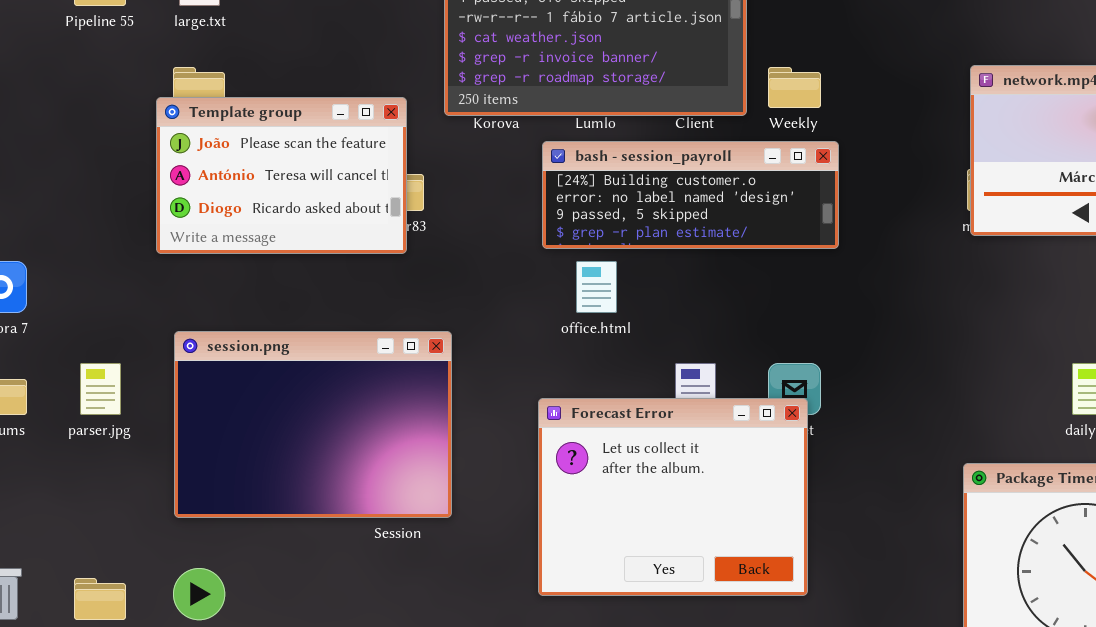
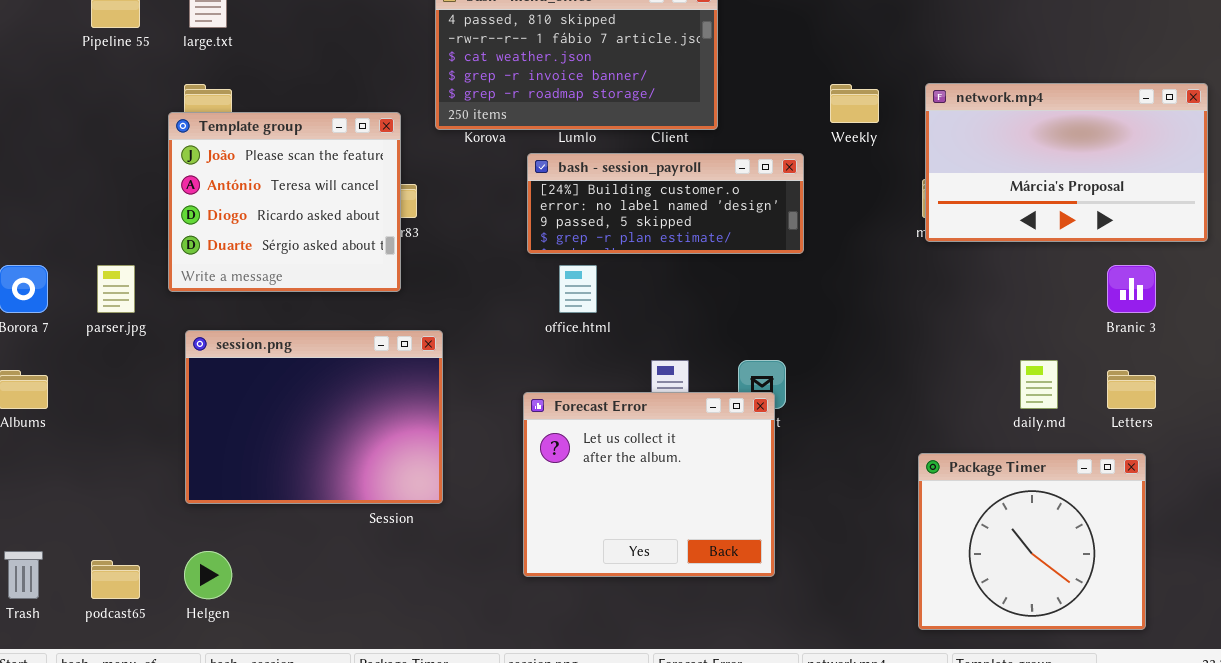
Weekly: [768,67,821,108] -> [830,84,879,123], moved
Template group: [156,97,407,254] -> [168,112,401,292], resized
parser.jpg: [80,363,121,415] -> [97,265,135,313], moved

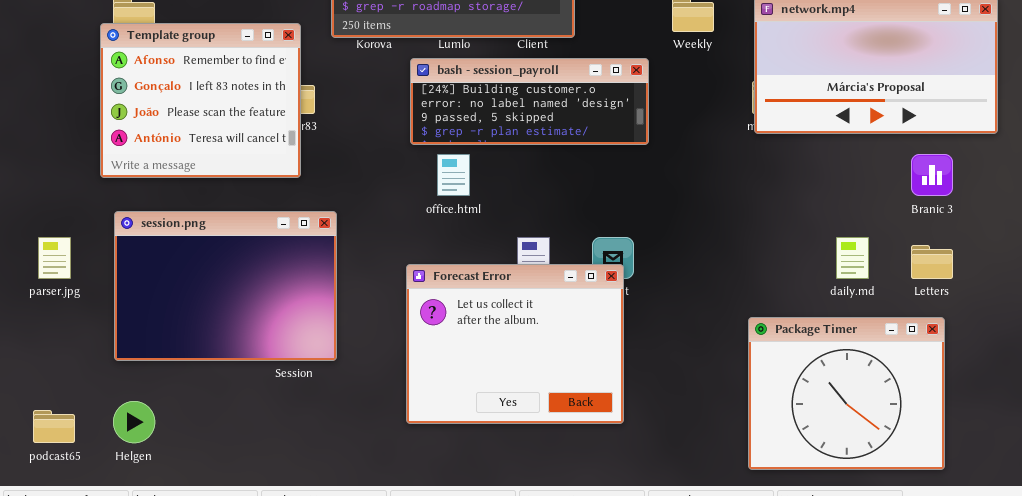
Template group: [168,112,401,292] -> [100,23,301,178], scrolled up 2 rows
parser.jpg: [97,265,135,313] -> [38,237,71,279], moved

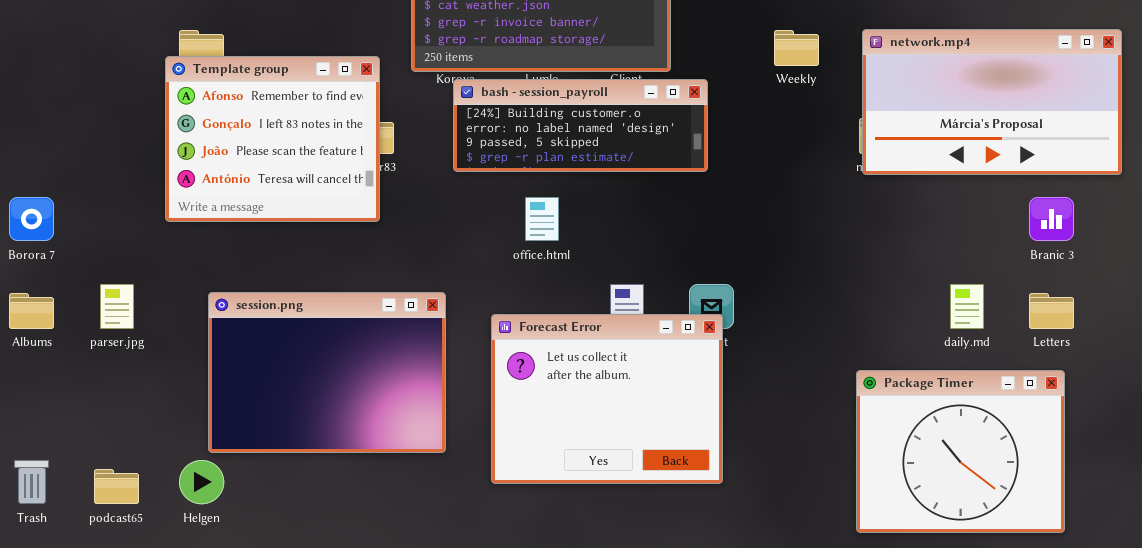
bash - session_payroll: [410,58,649,145] -> [453,79,708,172], moved
session.png: [114,211,337,361] -> [208,292,446,453], moved

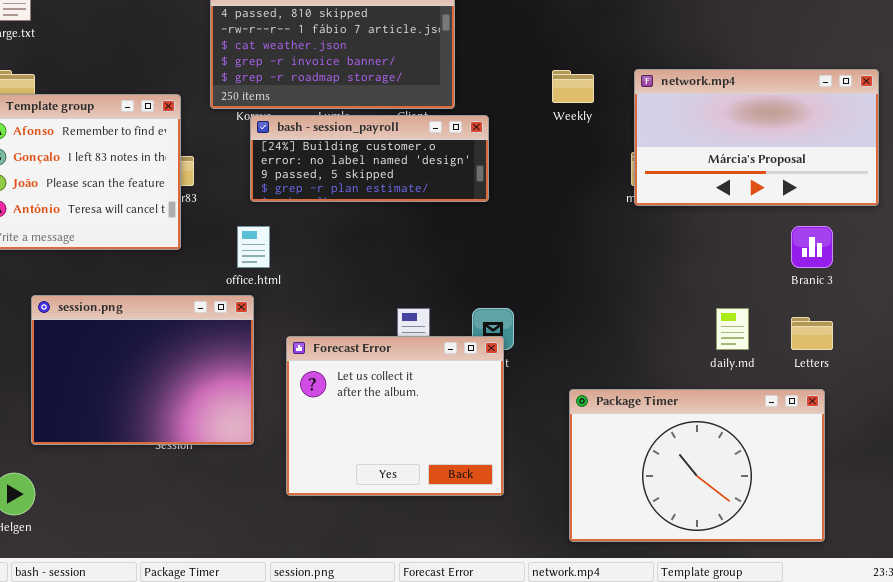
office.html: [525,197,559,241] -> [237,226,270,268], moved
session.png: [208,292,446,453] -> [31,295,254,445], moved
Package Timer: [856,370,1065,533] -> [569,389,825,542], resized

